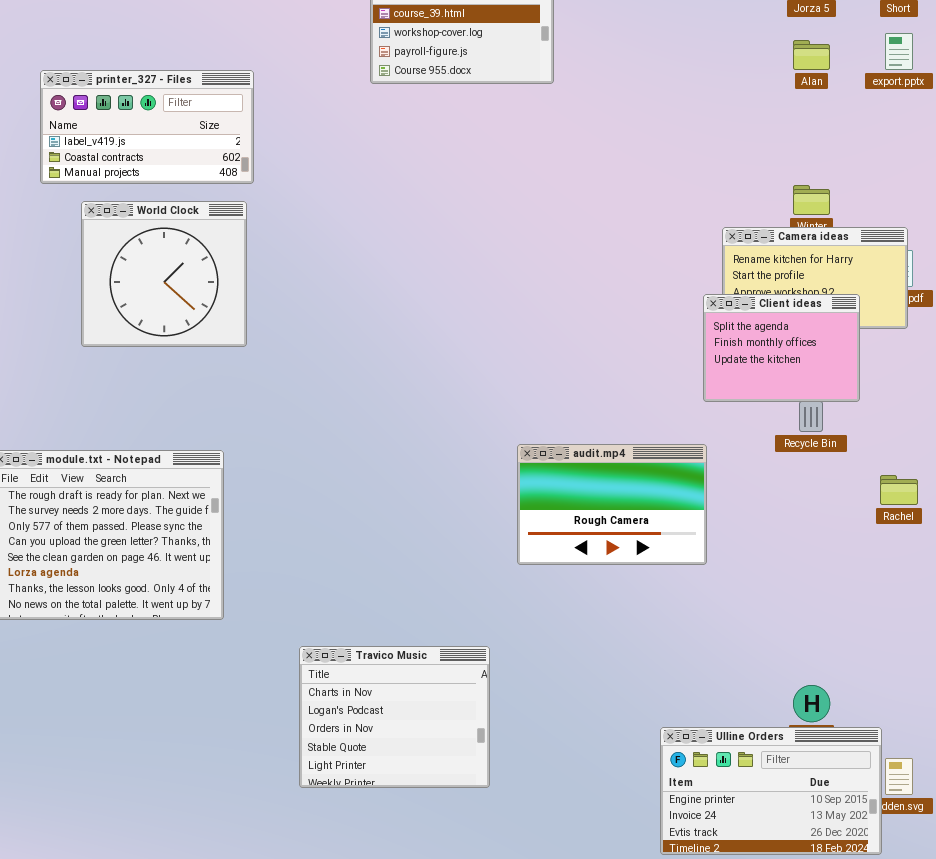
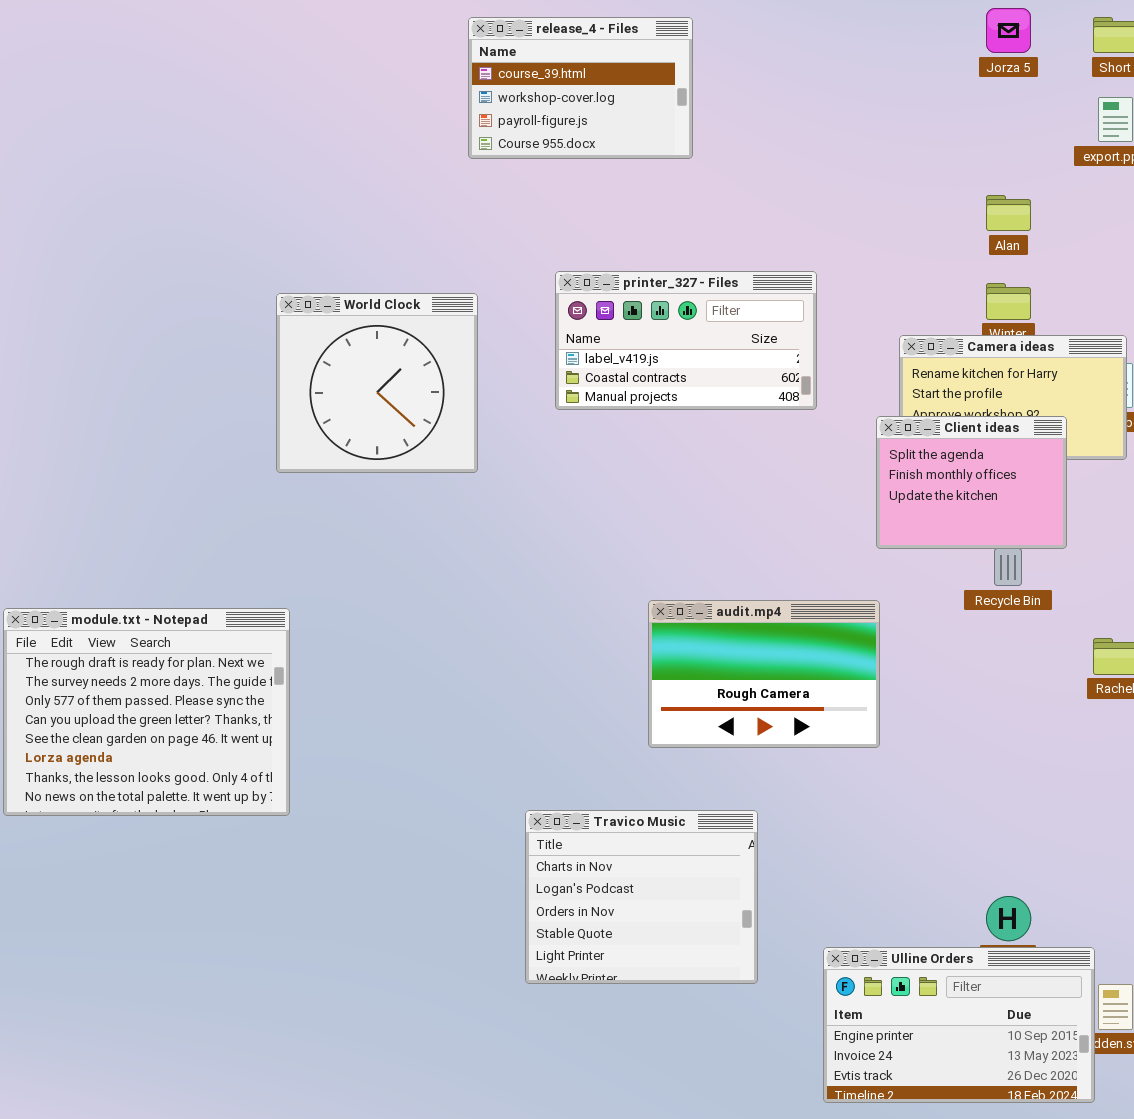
Alan: [793,40,830,70] -> [986,195,1031,231], moved
printer_327 - Files: [40,70,254,184] -> [555,271,817,410], moved
World Clock: [81,201,247,347] -> [276,293,478,473], moved
Travico Music: [299,646,490,788] -> [525,810,758,984], moved

